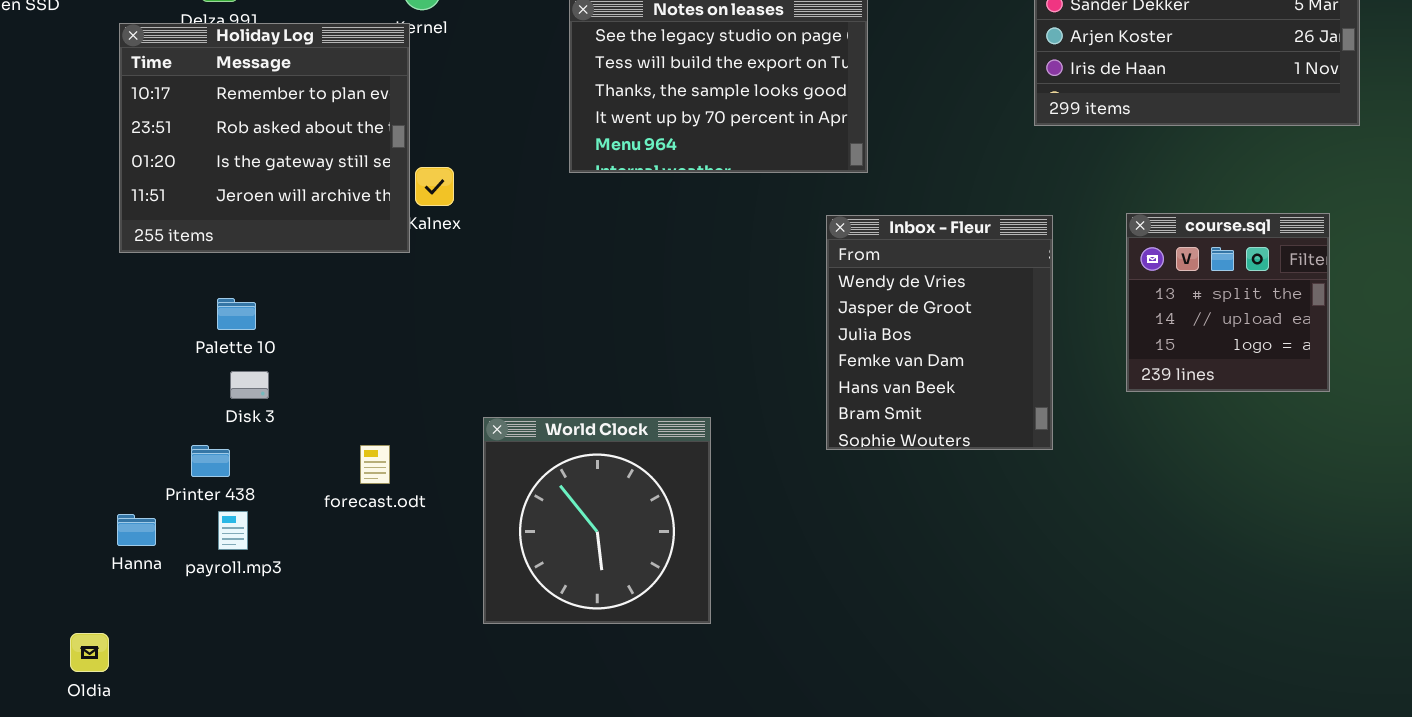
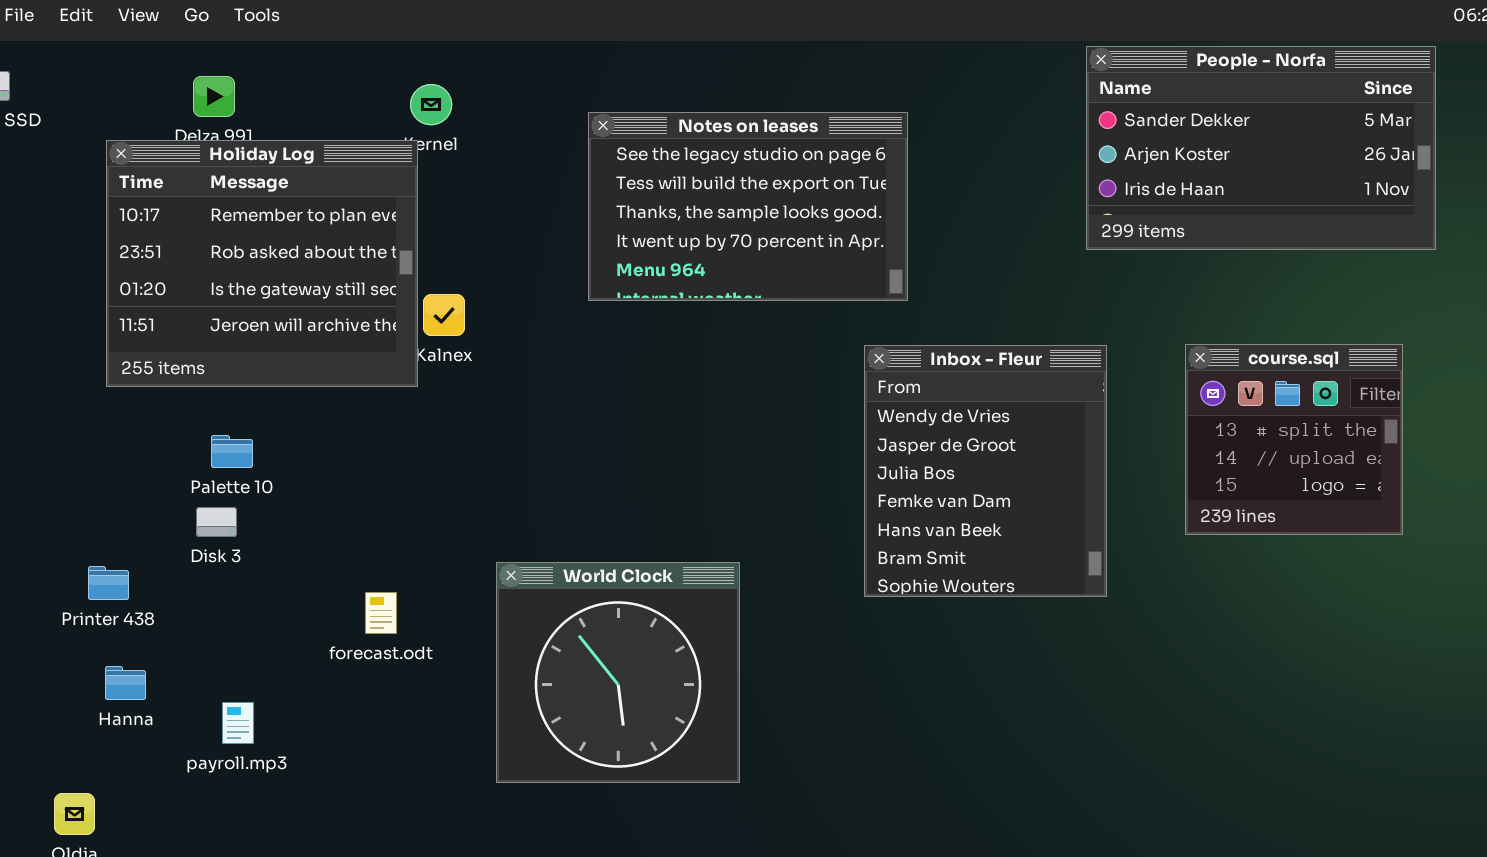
Disk 3: [230,371,269,399] -> [196,507,237,537], moved
Printer 438: [191,445,230,477] -> [88,566,129,600], moved
payroll.mp3: [218,511,248,550] -> [222,702,254,744], moved

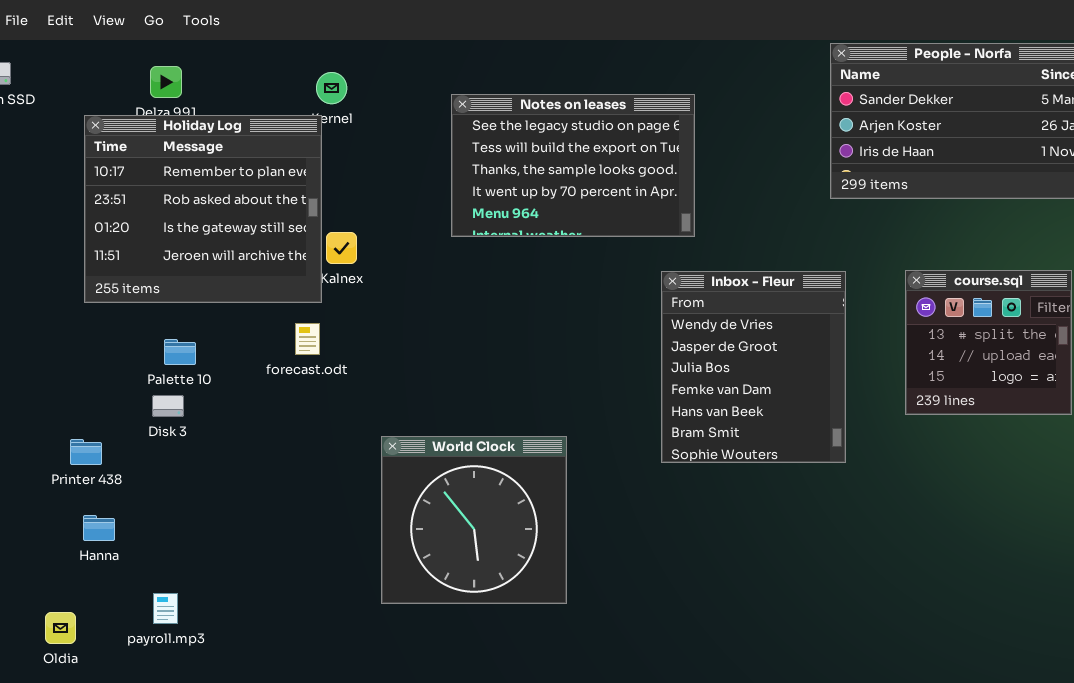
forecast.odt: [365,592,397,634] -> [295,323,320,355], moved
payroll.mp3: [222,702,254,744] -> [153,593,178,624], moved

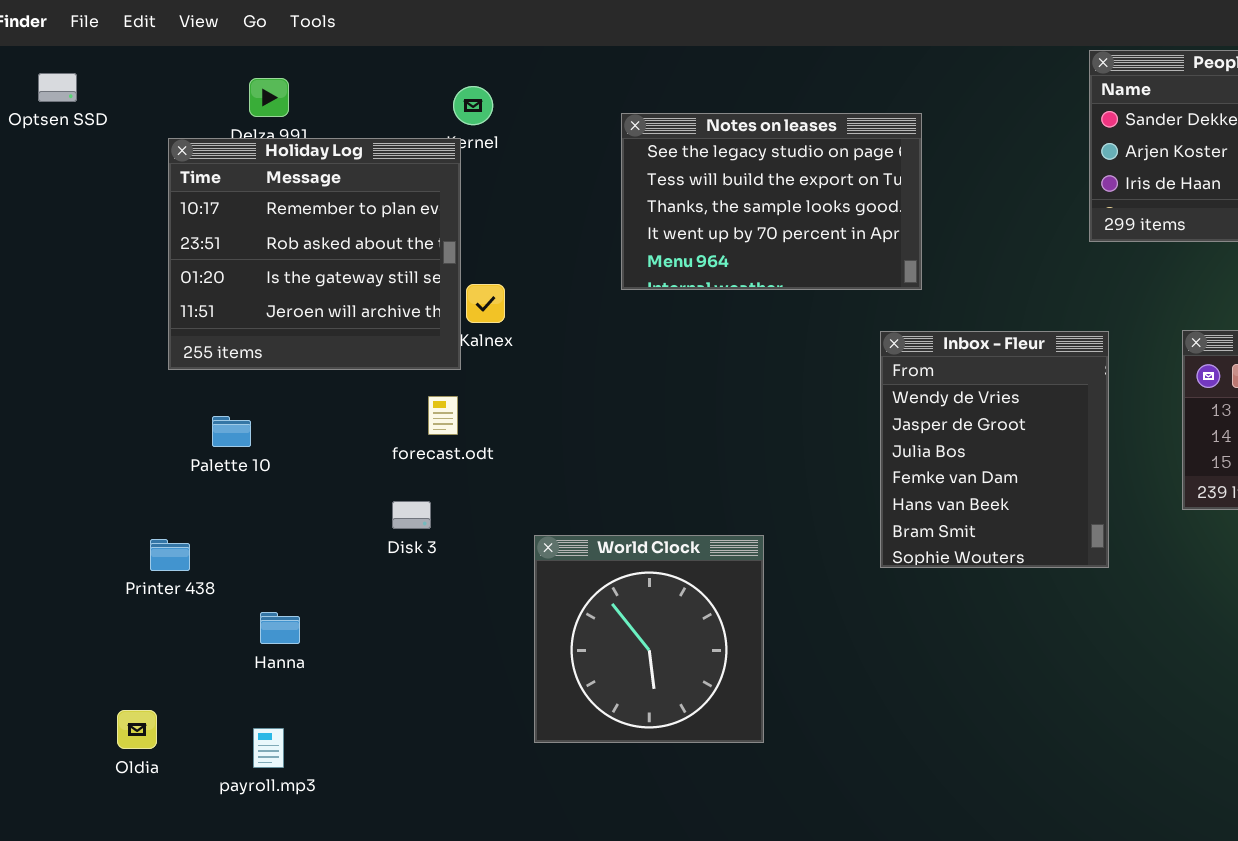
Palette 10: [164,339,196,365] -> [212,416,251,447], moved
Disk 3: [152,395,184,417] -> [392,501,431,529], moved
Hanna: [83,515,115,541] -> [260,612,300,644], moved
Oldia: [45,612,76,644] -> [117,710,157,749], moved

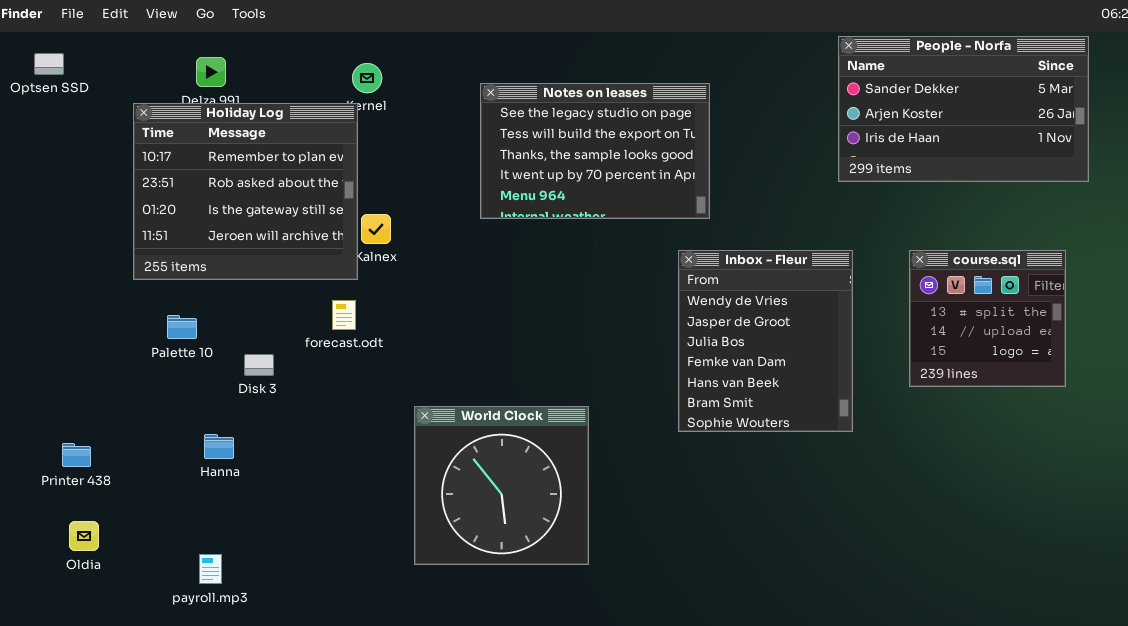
Disk 3: [392,501,431,529] -> [244,354,274,376], moved
Printer 438: [150,539,190,571] -> [62,443,91,467], moved
Hanna: [260,612,300,644] -> [204,434,234,459], moved
Oldia: [117,710,157,749] -> [69,521,99,551], moved

